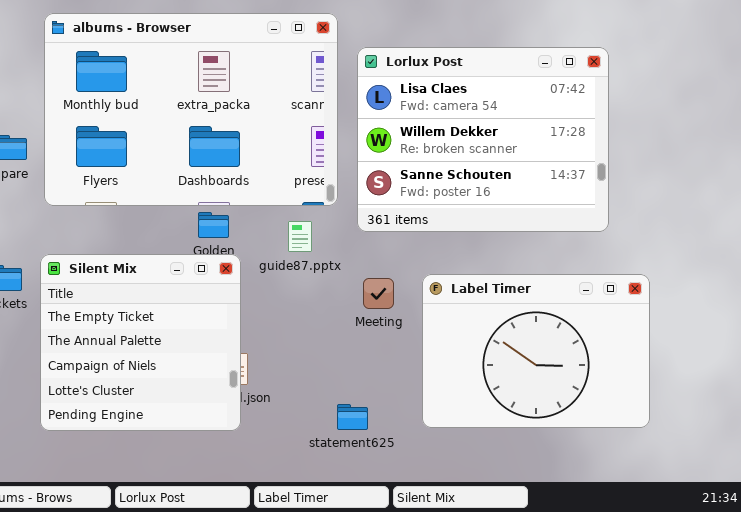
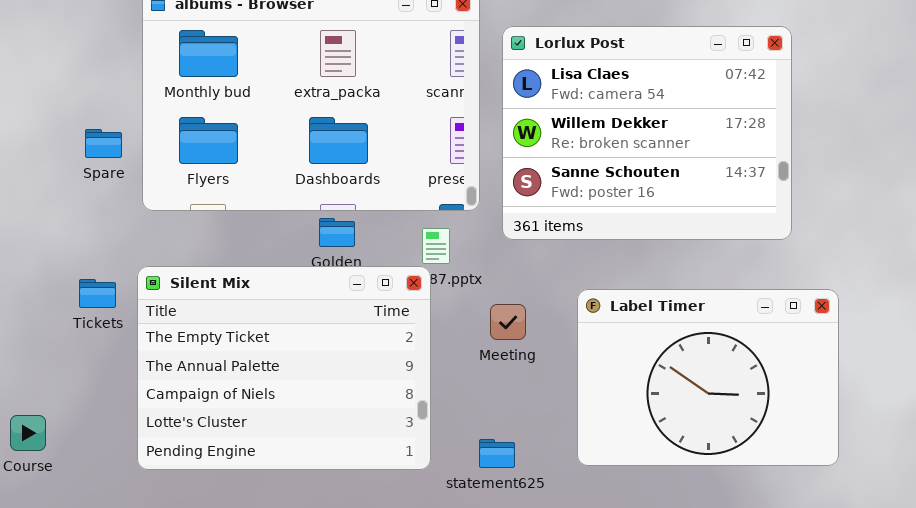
Silent Mix: [40,254,241,431] -> [137,266,431,470], resized
Meeting: [363,278,394,309] -> [490,304,526,340], moved

